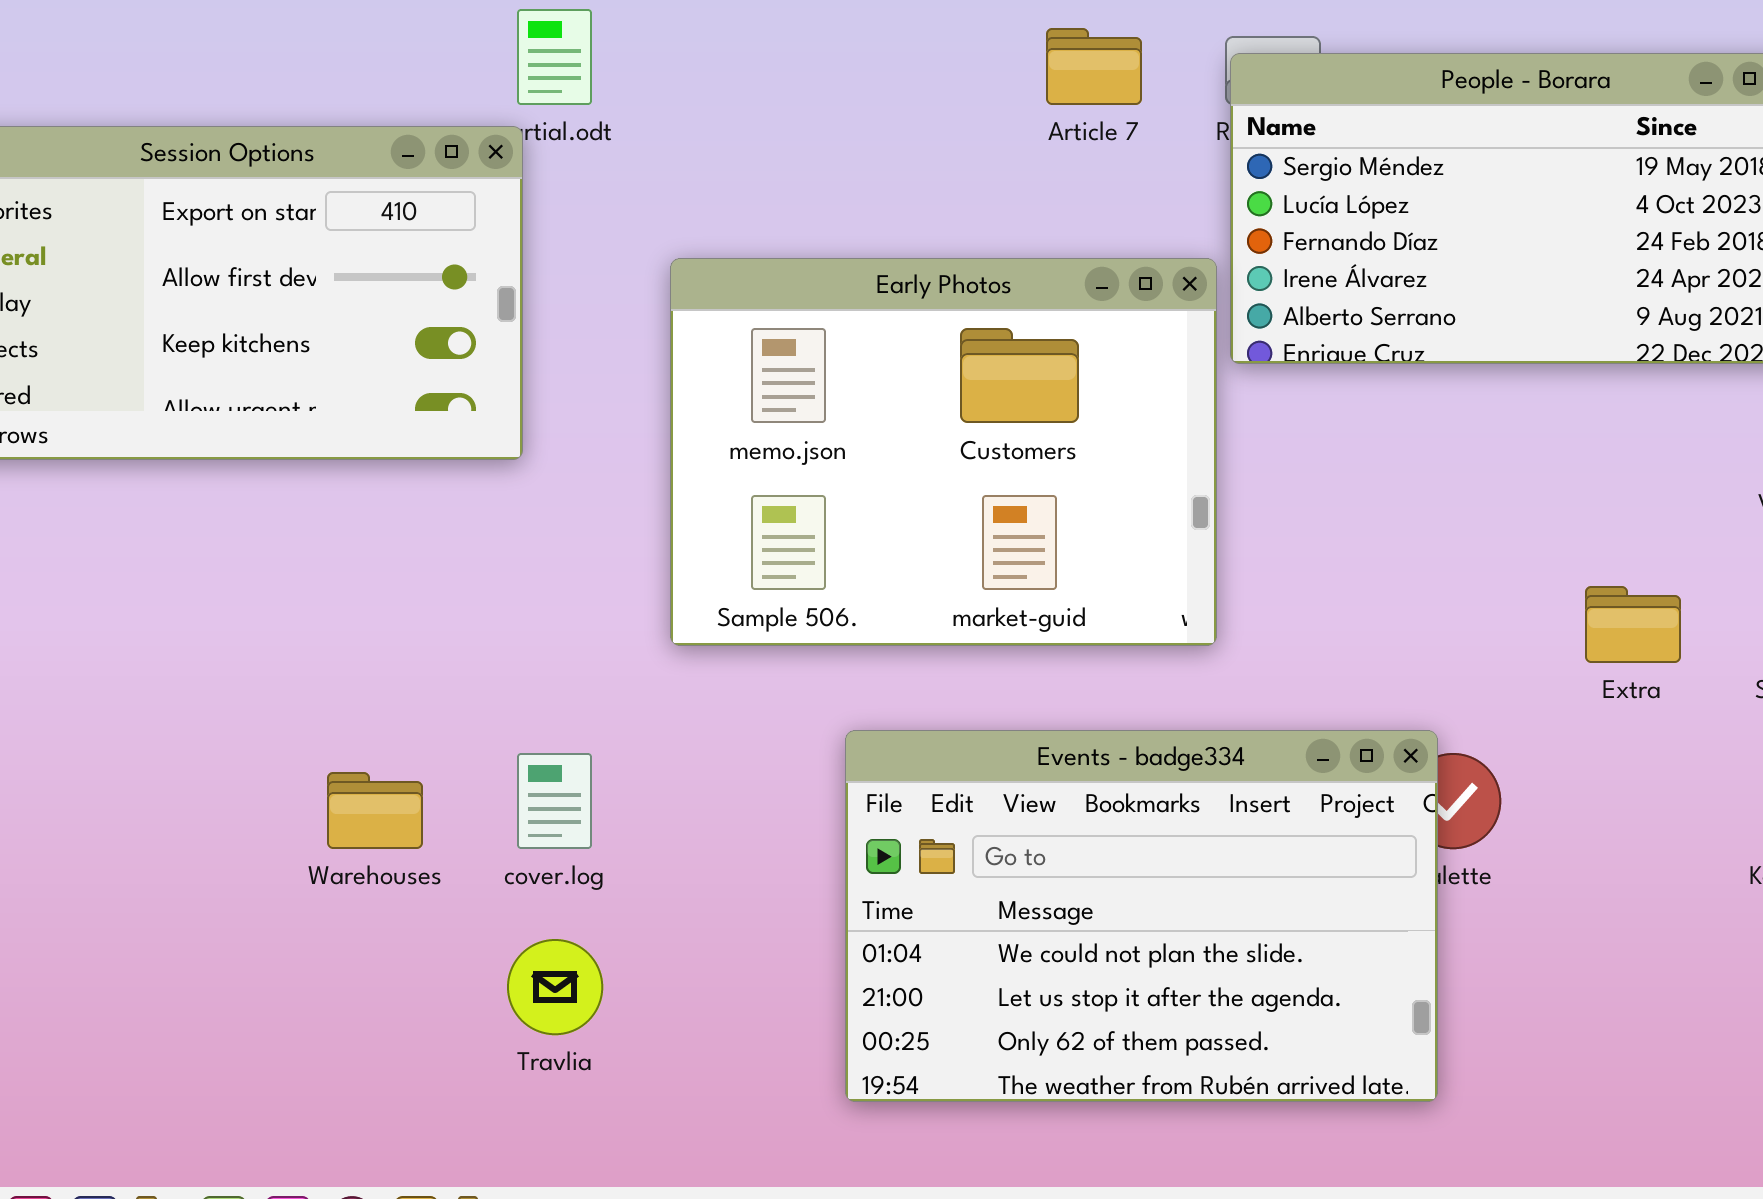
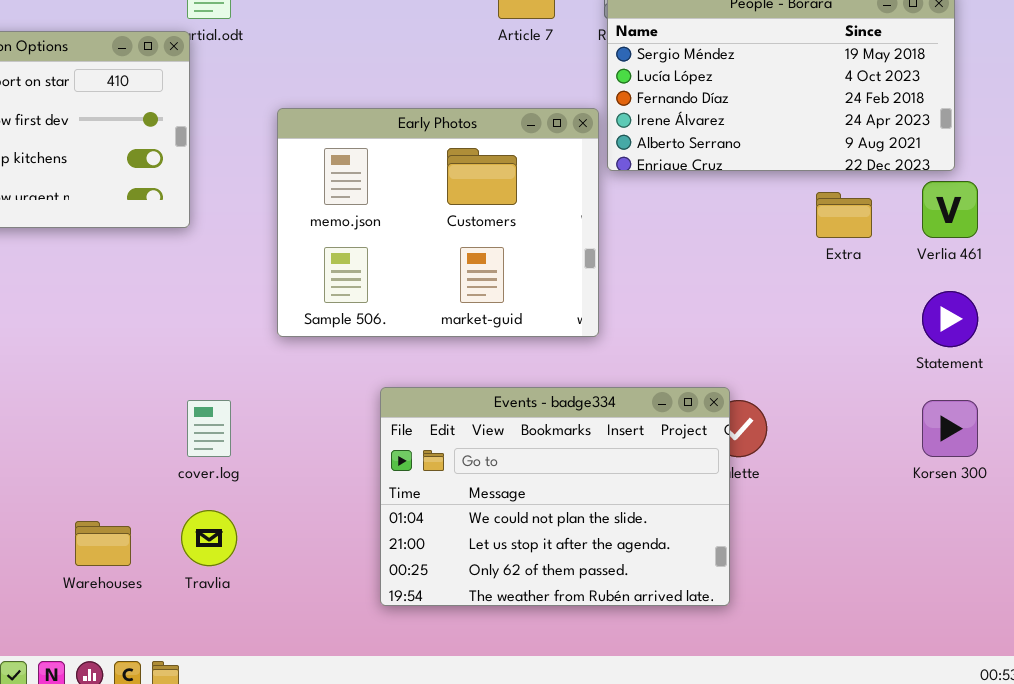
Extra: [1585,586,1681,663] -> [816,192,872,238], moved
Warehouses: [327,772,423,849] -> [75,521,131,566], moved

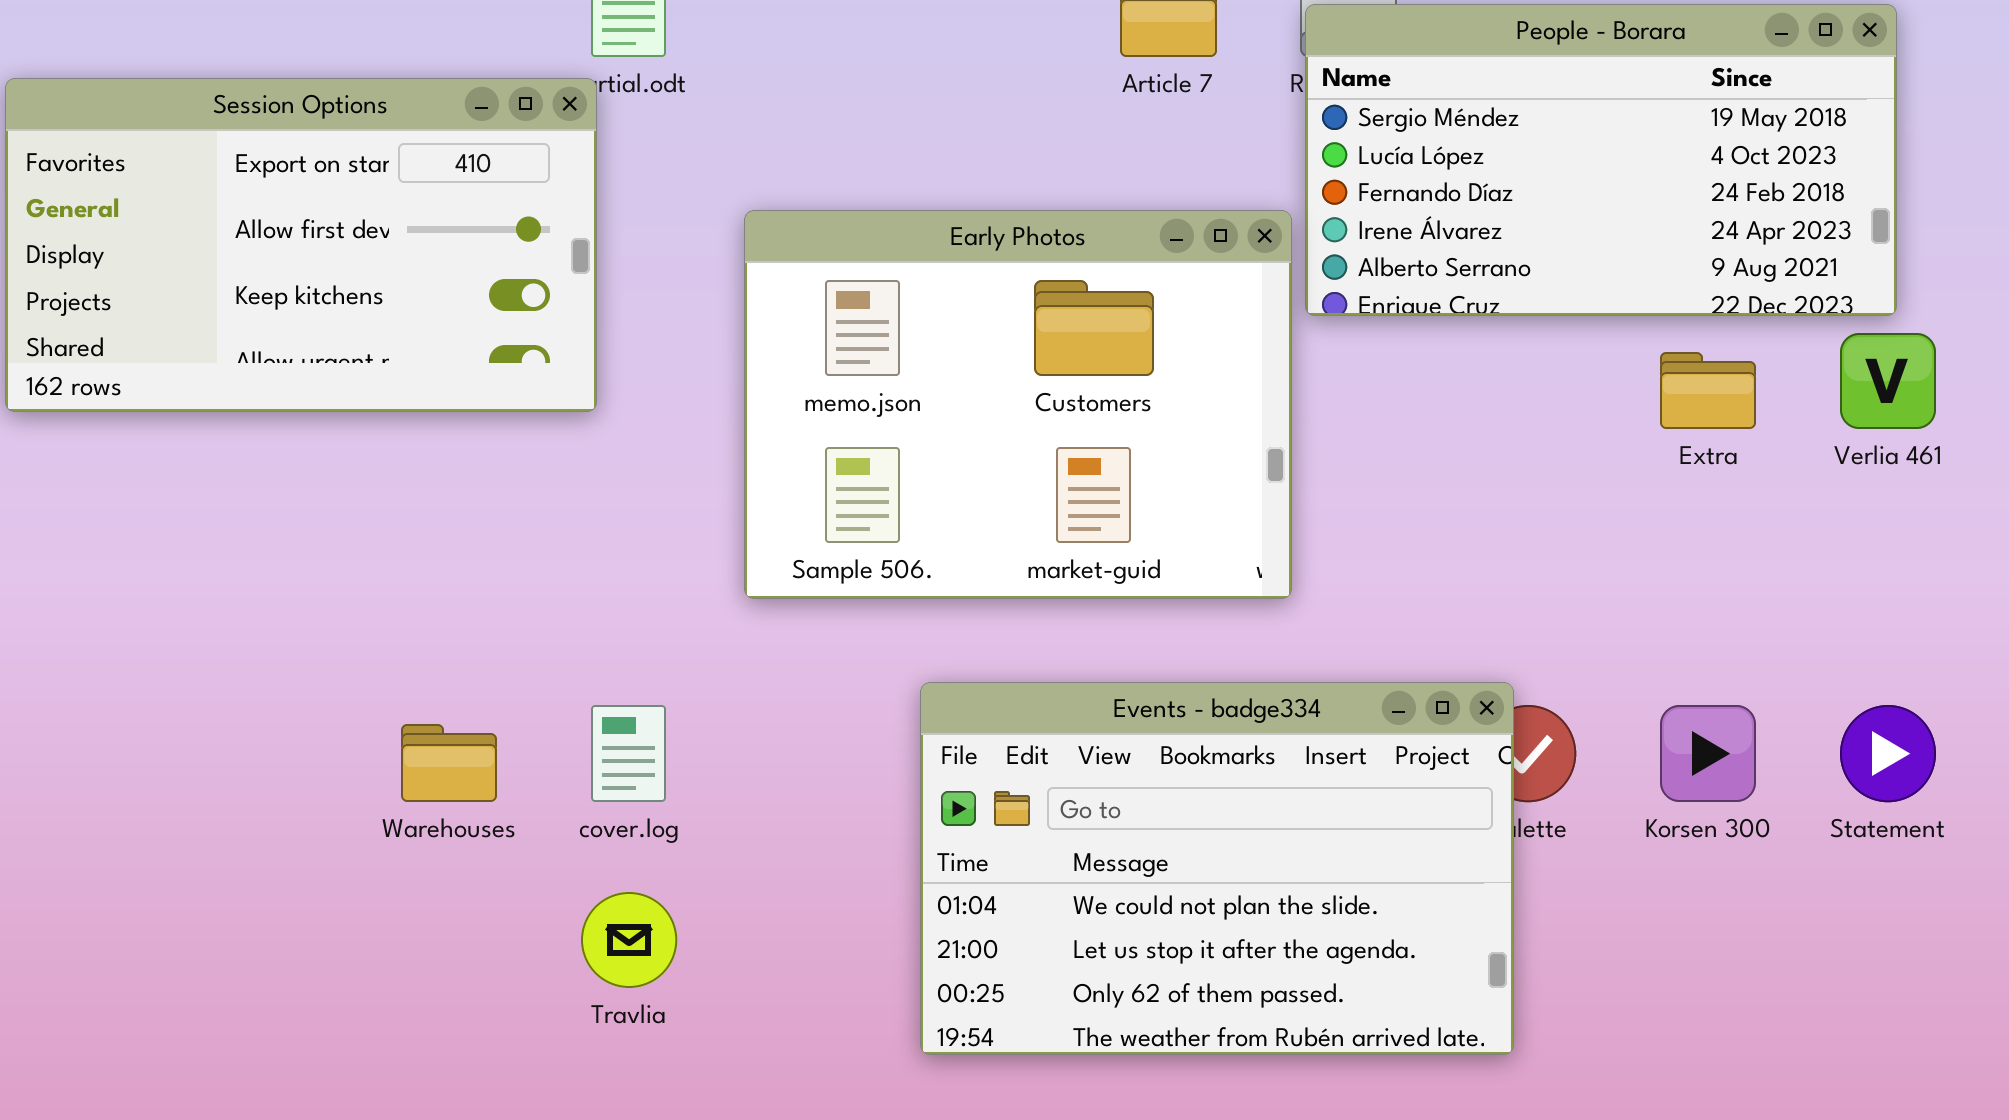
Statement: [922,291,978,347] -> [1840,705,1936,802], moved
Korsen 300: [922,400,978,457] -> [1660,705,1756,802], moved
Warehouses: [75,521,131,566] -> [401,724,497,802], moved

